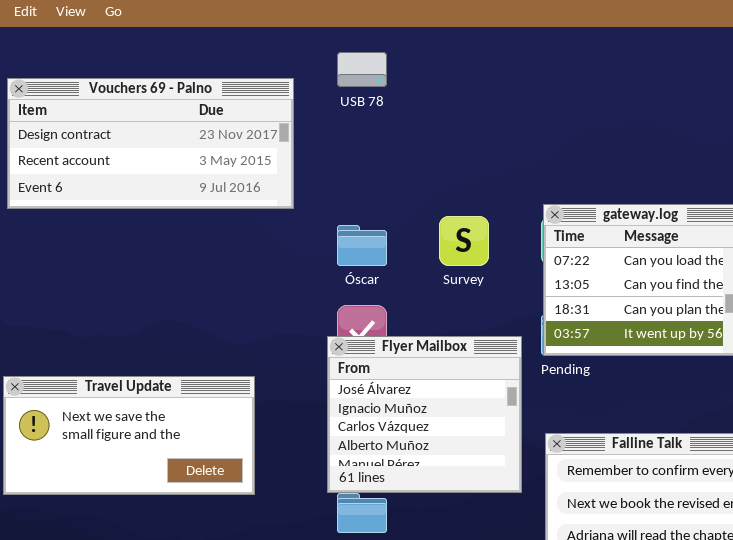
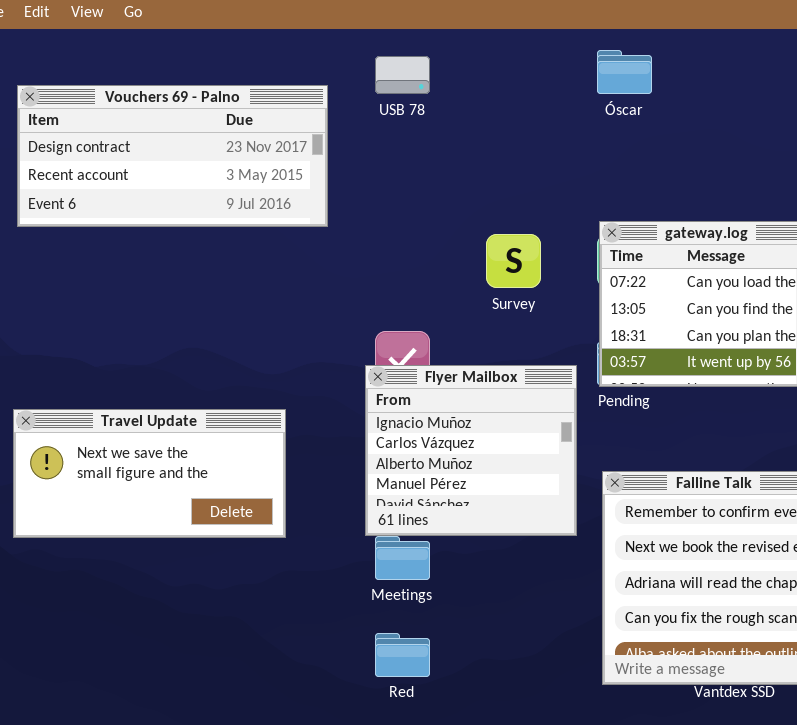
Óscar: [337,225,387,266] -> [597,50,652,94], moved
Flyer Mailbox: [327,336,522,493] -> [365,365,577,536], scrolled down 1 row

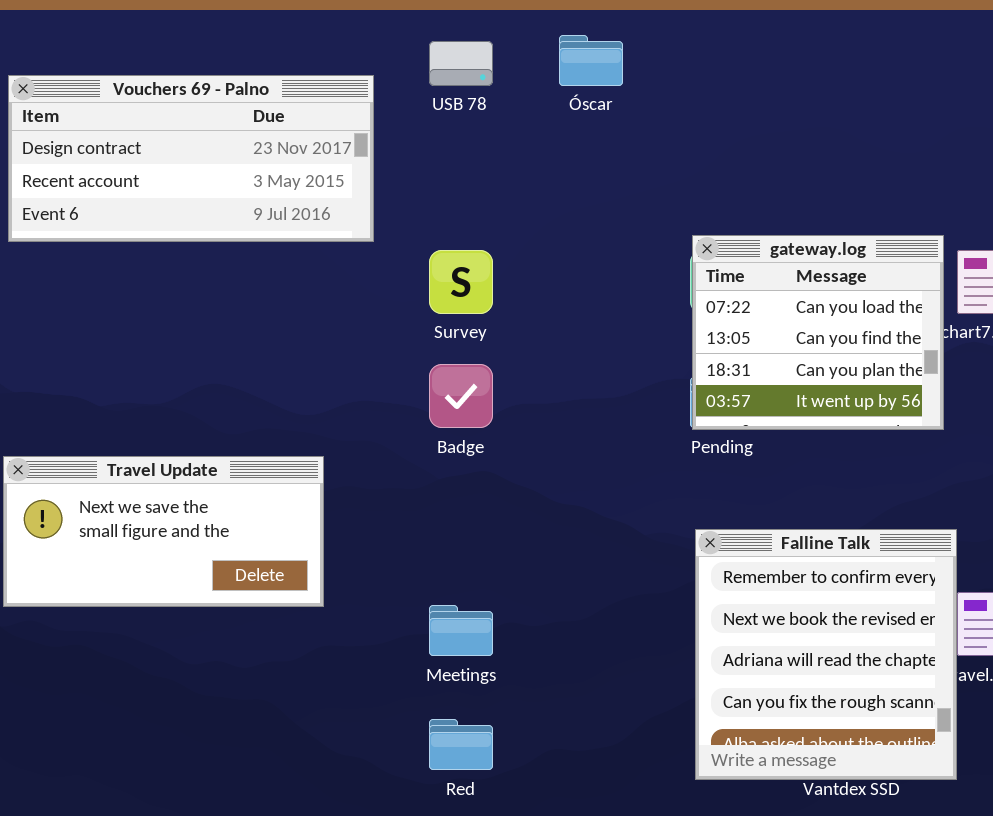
Óscar: [597,50,652,94] -> [559,35,623,86], moved
Survey: [486,234,541,288] -> [429,250,493,314], moved
Flyer Mailbox: [365,365,577,536] -> none, closed

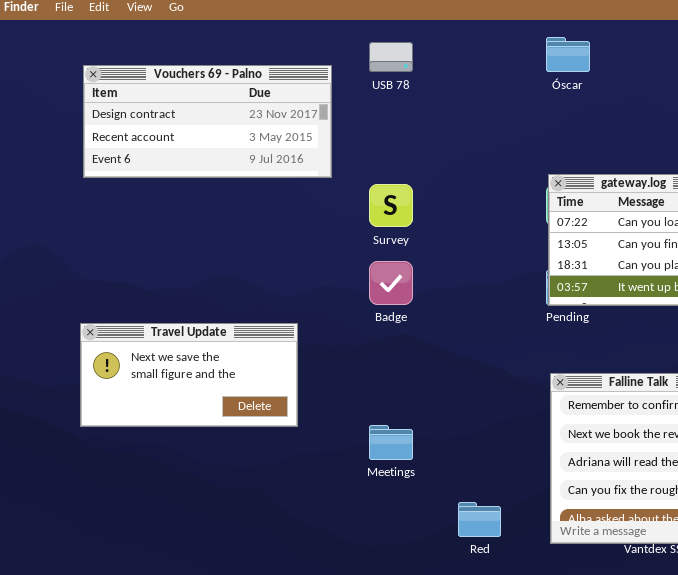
Óscar: [559,35,623,86] -> [546,37,590,72], moved
Red: [429,719,493,770] -> [458,502,501,537], moved

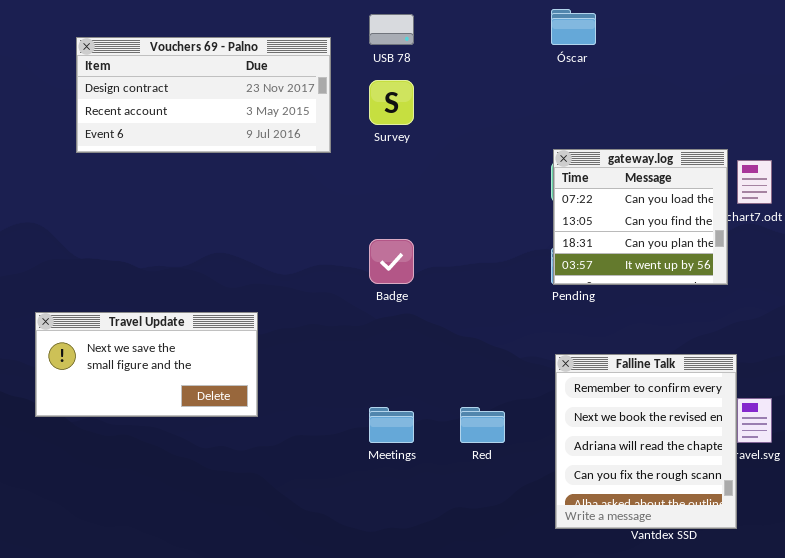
Survey: [369,184,413,227] -> [369,80,414,125], moved
Travel Update: [80,323,298,427] -> [35,312,258,417], moved
Red: [458,502,501,537] -> [460,407,505,443], moved

